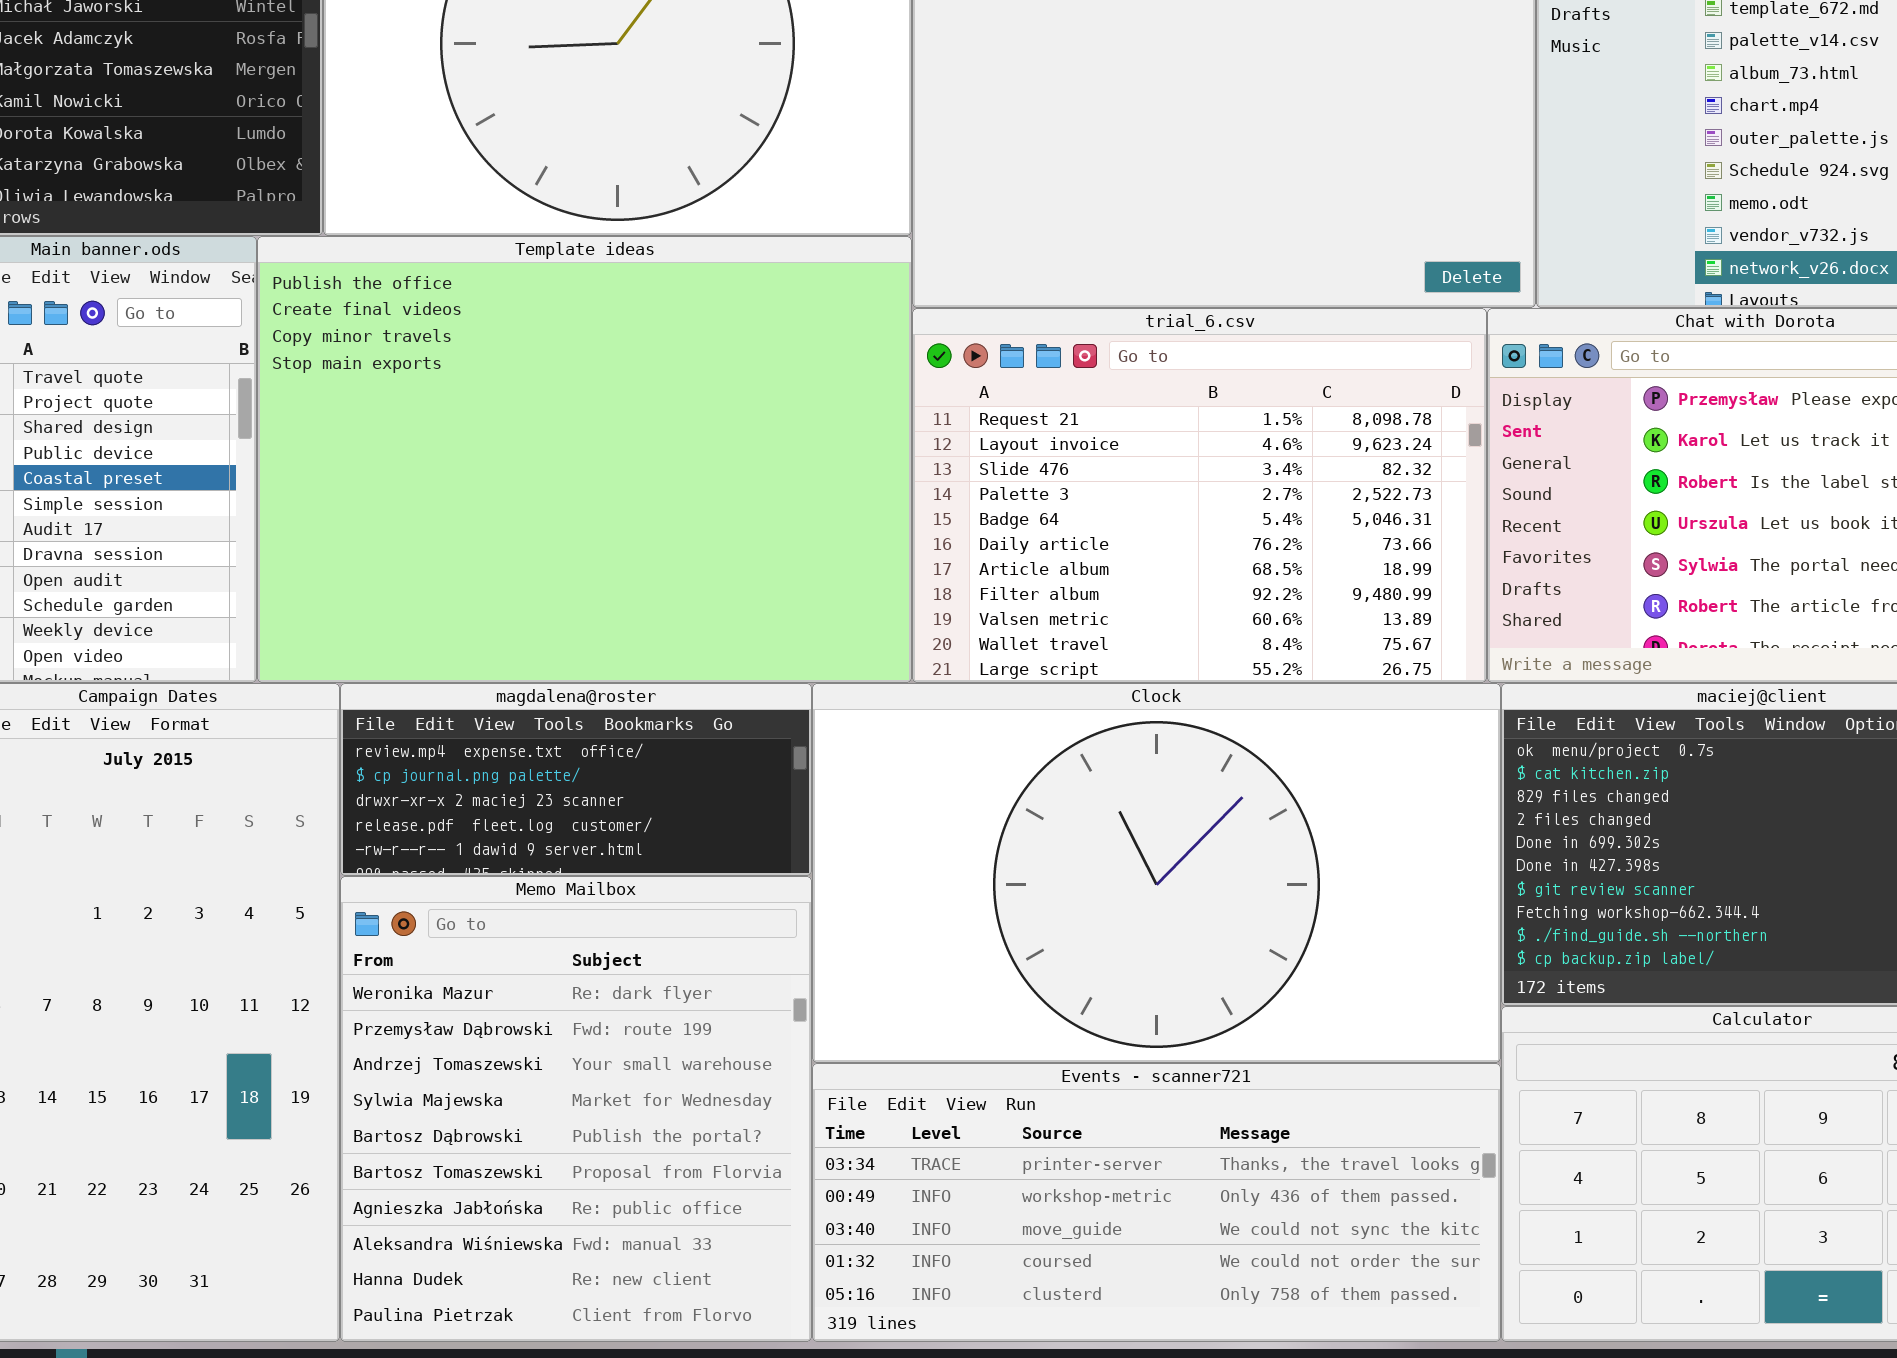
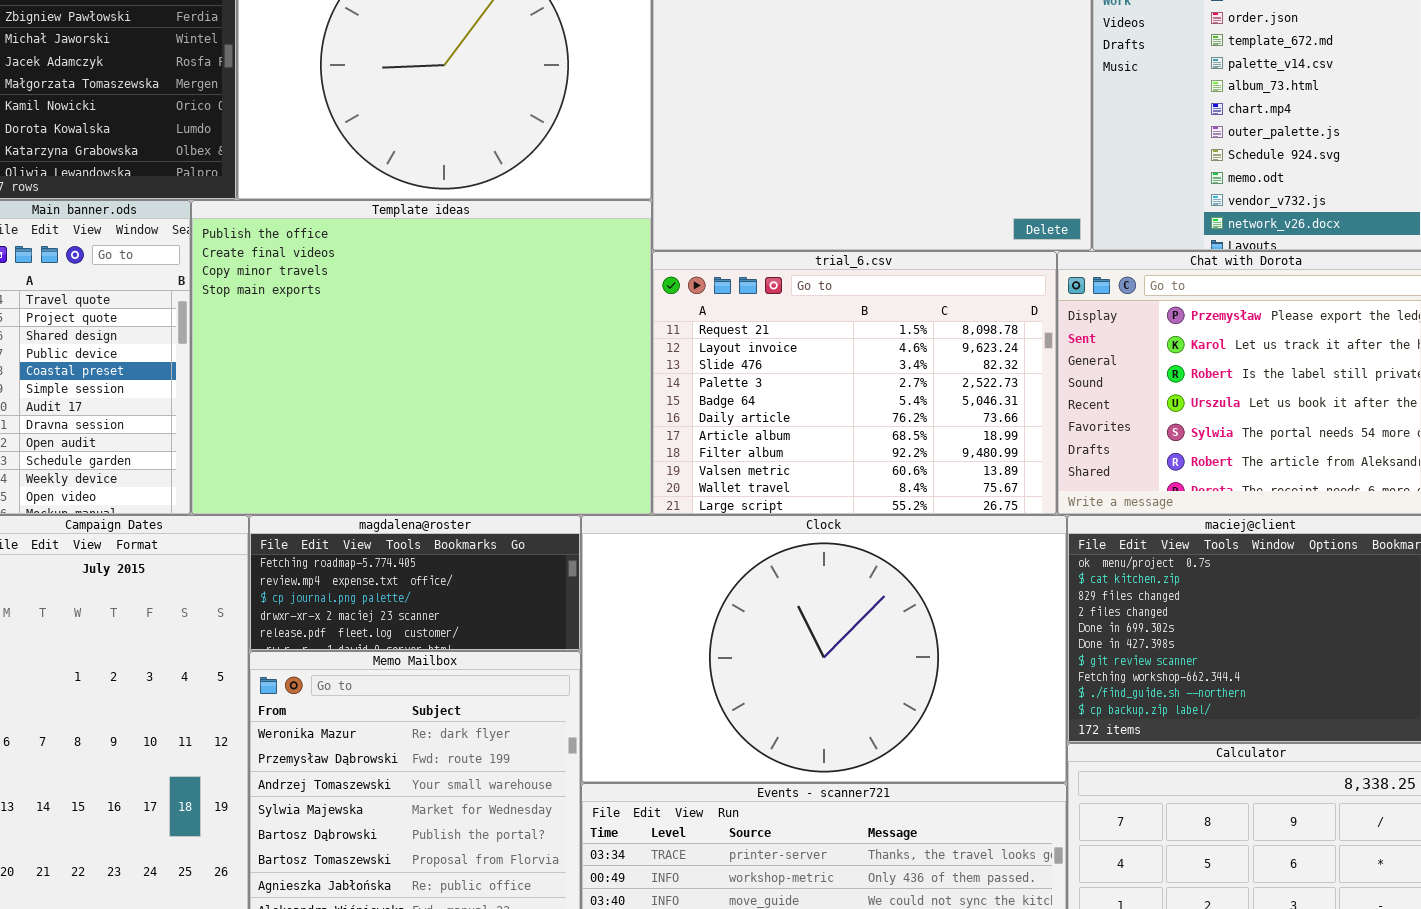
magdalena@roster: [340,683,812,876] -> [249,515,581,651], scrolled up 1 row

